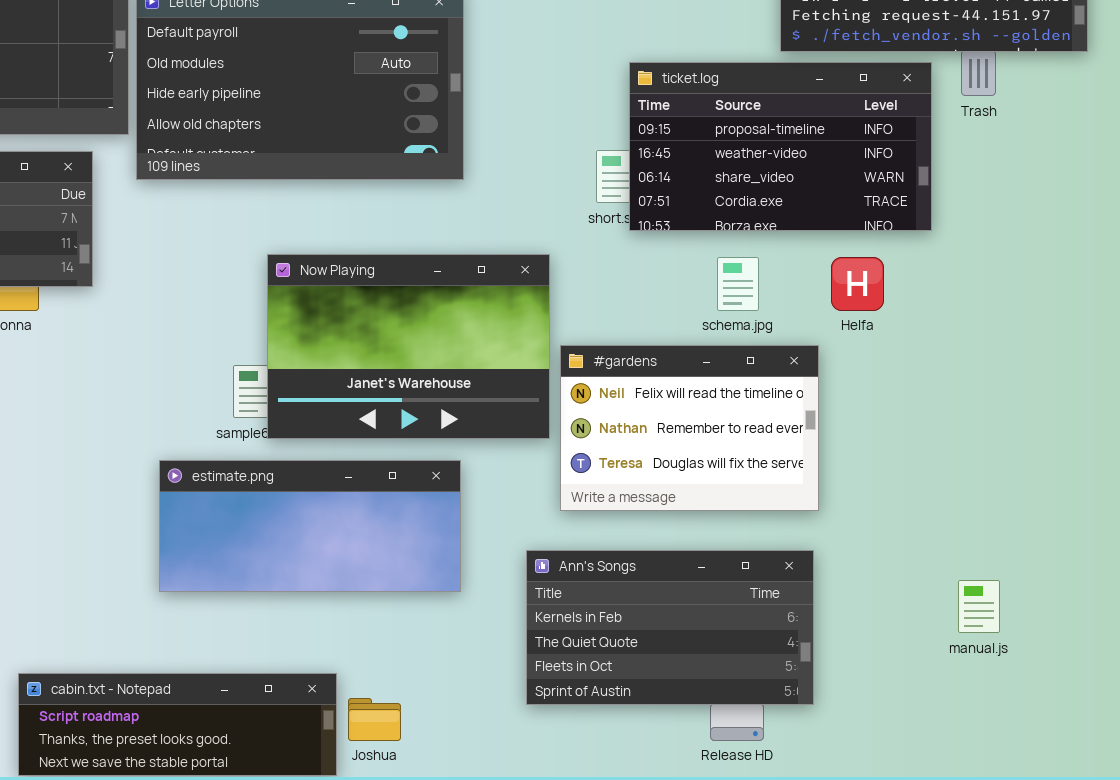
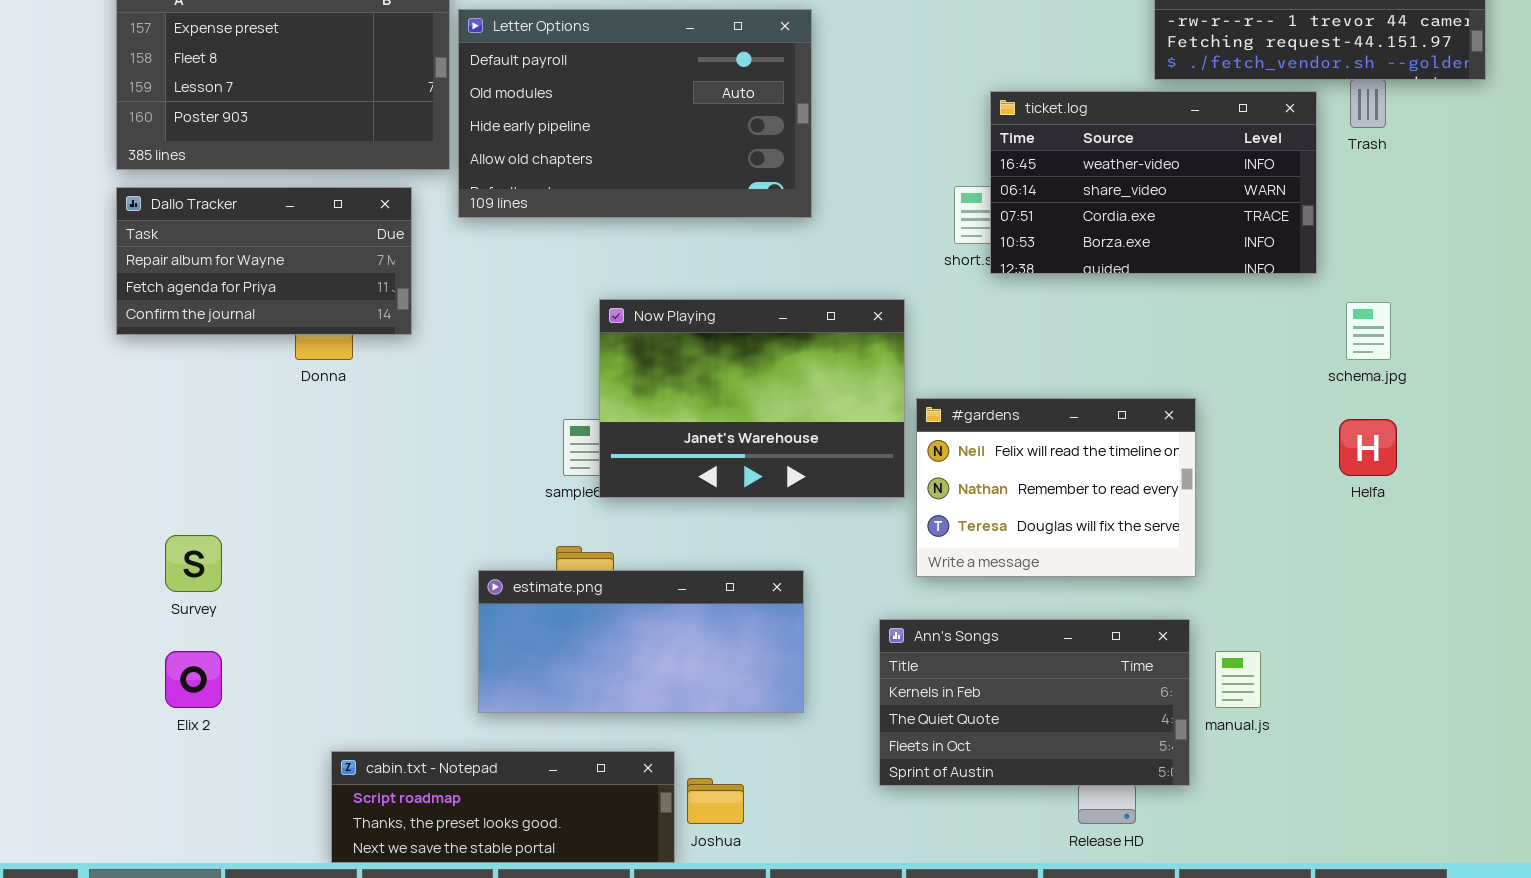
ticket.log: [629,62,932,231] -> [990,91,1317,274], scrolled down 1 row
schema.jpg: [717,257,759,311] -> [1346,302,1391,360], moved
Helfa: [831,257,884,311] -> [1339,419,1397,476], moved
estimate.png: [159,460,461,592] -> [478,570,804,713], moved
manual.js: [958,580,1000,633] -> [1215,651,1261,708], moved

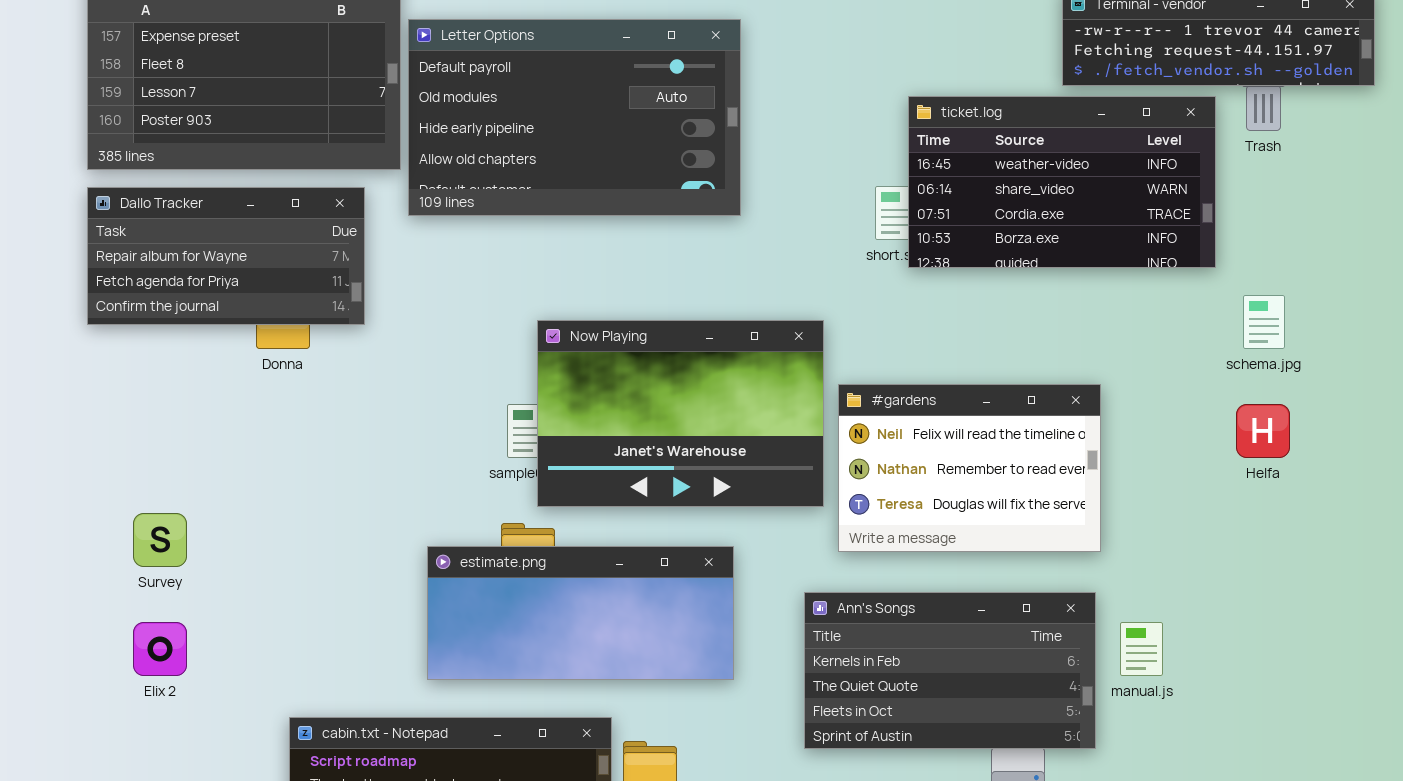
Now Playing: [599,299,905,498] -> [537,320,824,507], moved

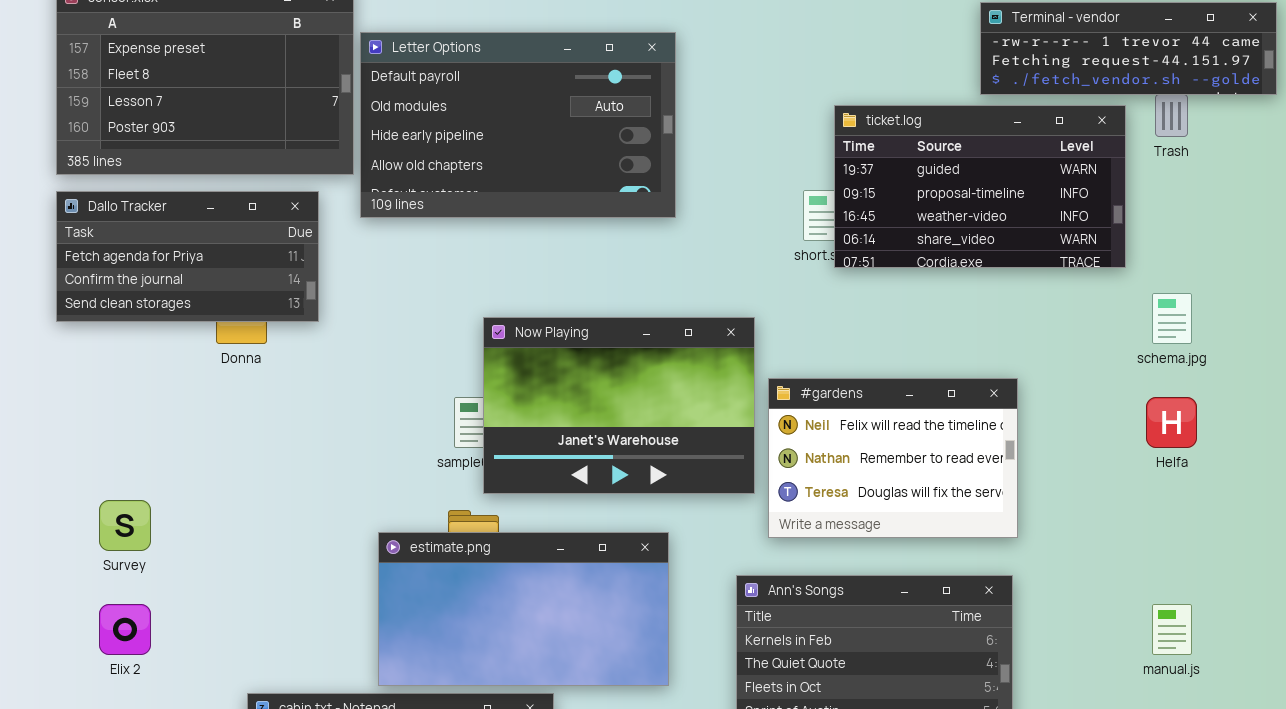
ticket.log: [908,96,1216,268] -> [834,105,1126,268], scrolled up 2 rows
Dallo Tracker: [87,187,365,325] -> [56,191,319,322], scrolled down 1 row
estimate.png: [427,546,734,680] -> [378,532,669,686], resized
manual.js: [1120,622,1163,676] -> [1152,604,1192,655], moved

